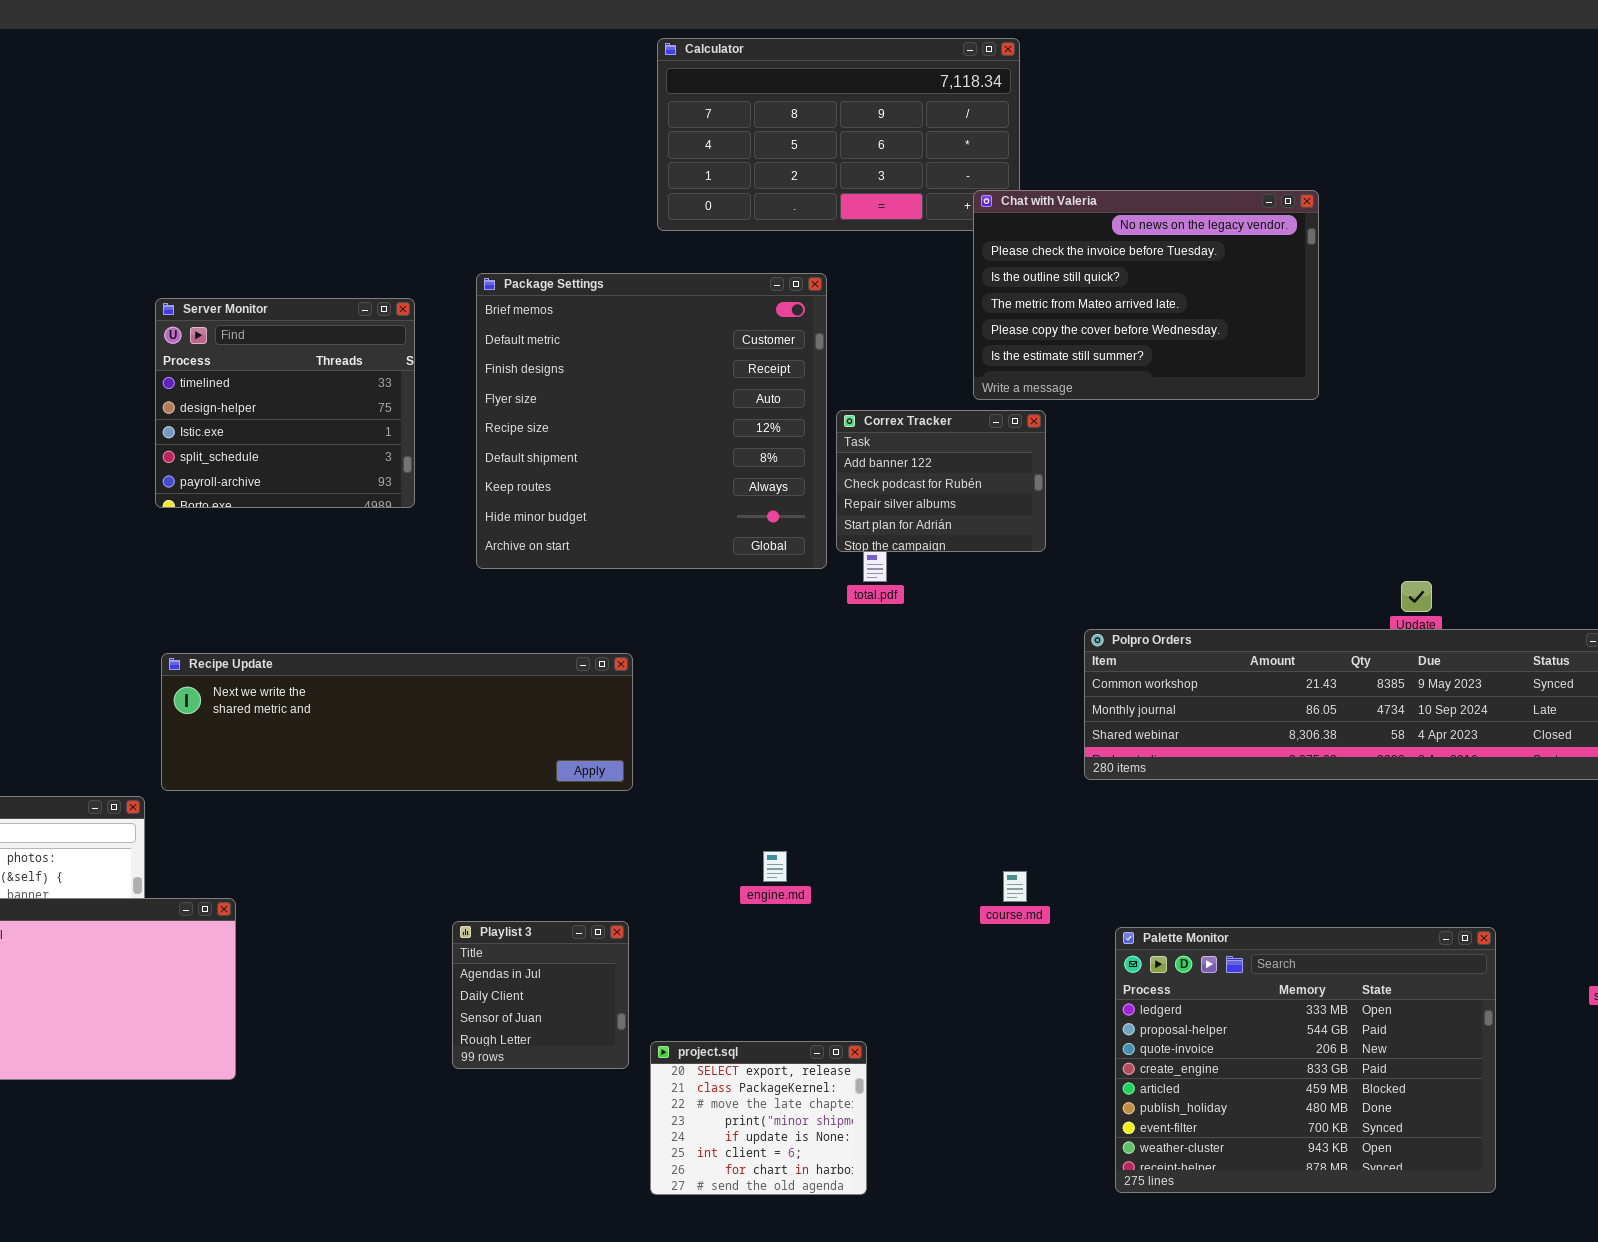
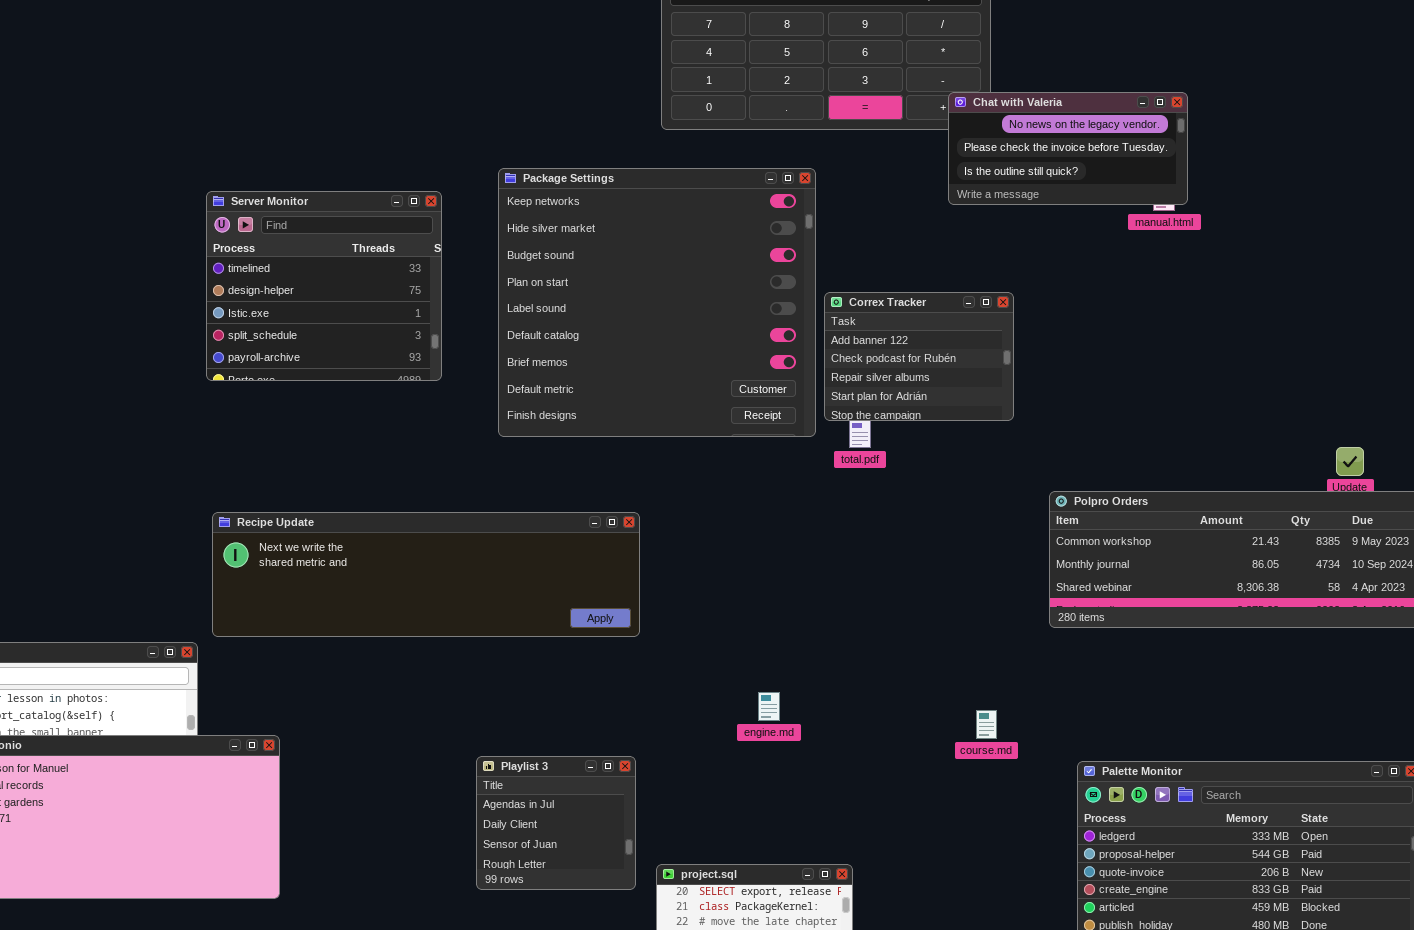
Chat with Valeria: [973,190,1319,400] -> [948,92,1188,205], resized
Package Settings: [476,273,827,569] -> [498,168,816,437], scrolled up 6 rows

